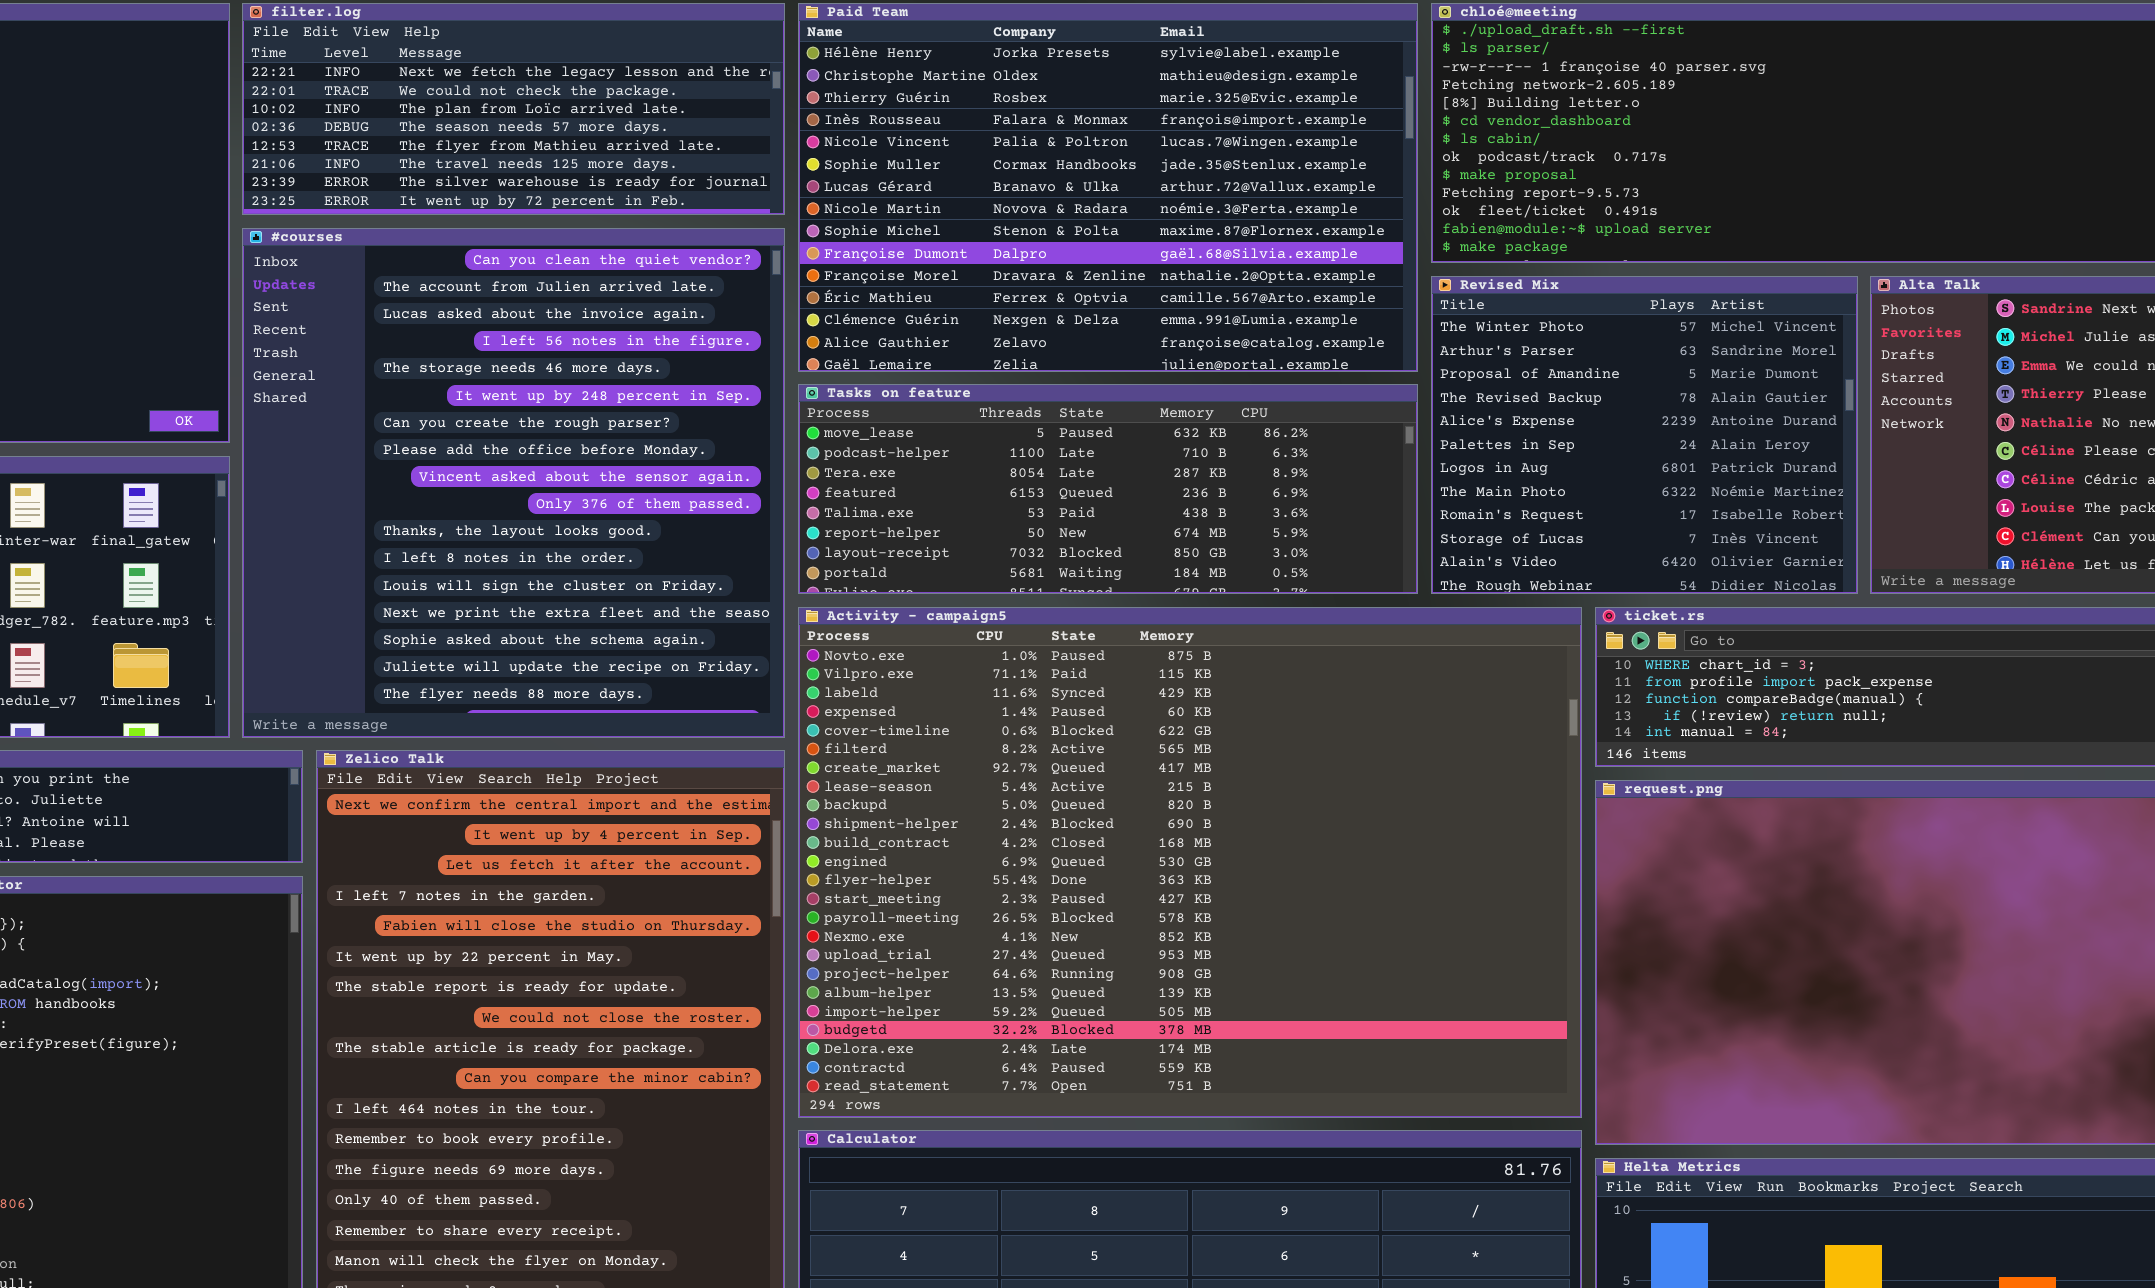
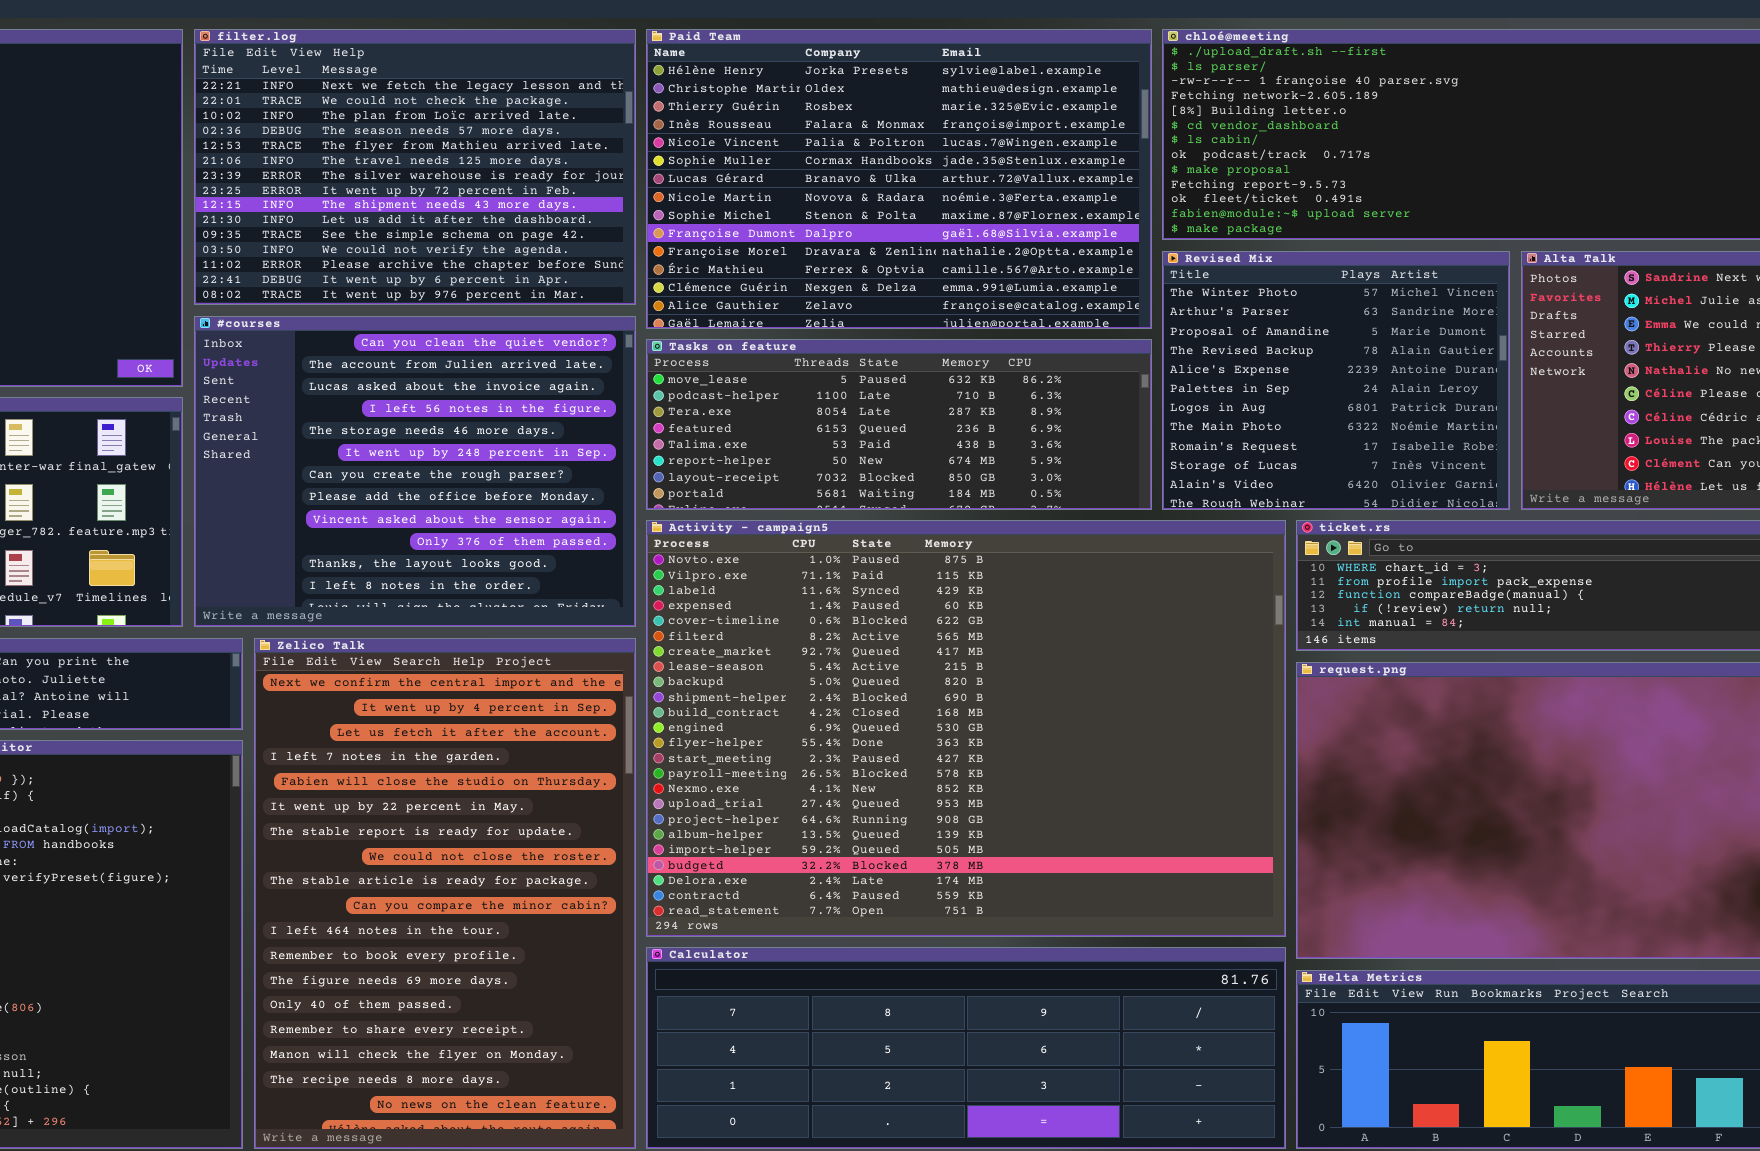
filter.log: [242,3,785,215] -> [194,29,636,305], resized
#courses: [242,228,785,738] -> [194,316,636,627], resized

